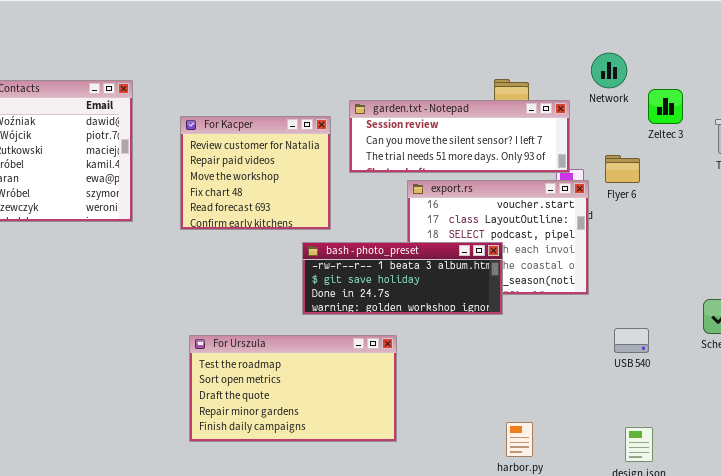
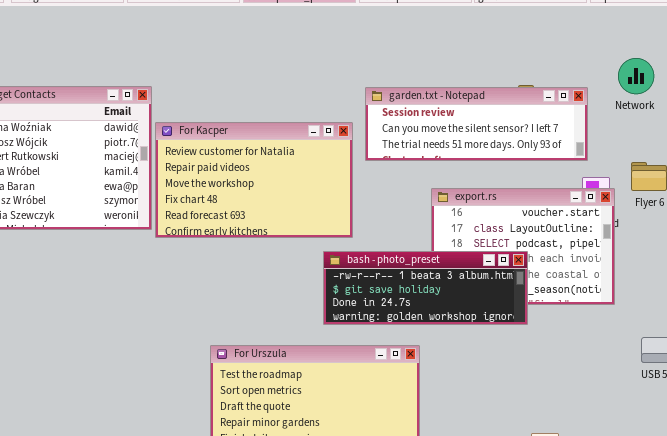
garden.txt - Notepad: [349,100,570,173] -> [365,87,588,161], moved
For Kacper: [180,116,331,230] -> [155,122,353,238], resized

